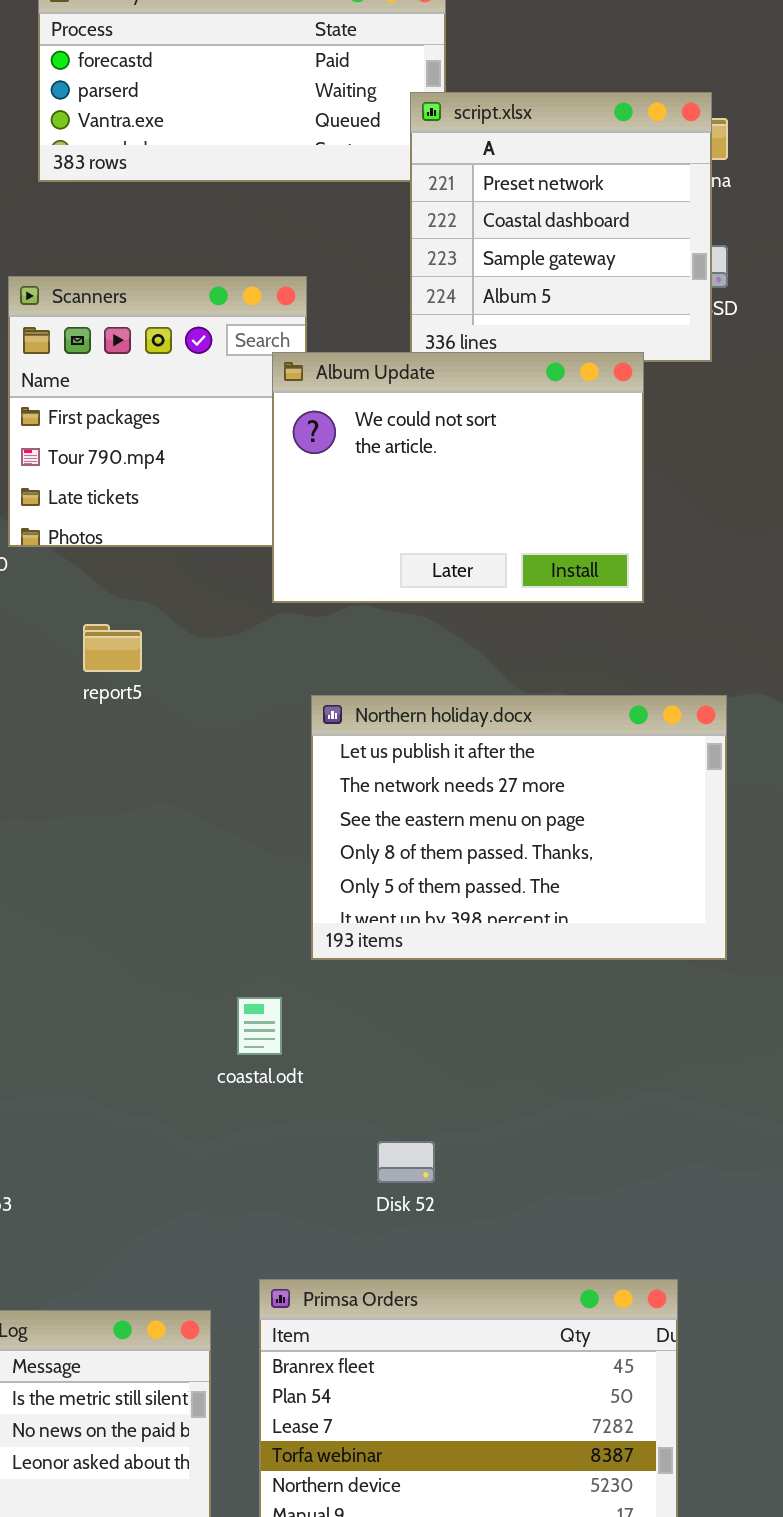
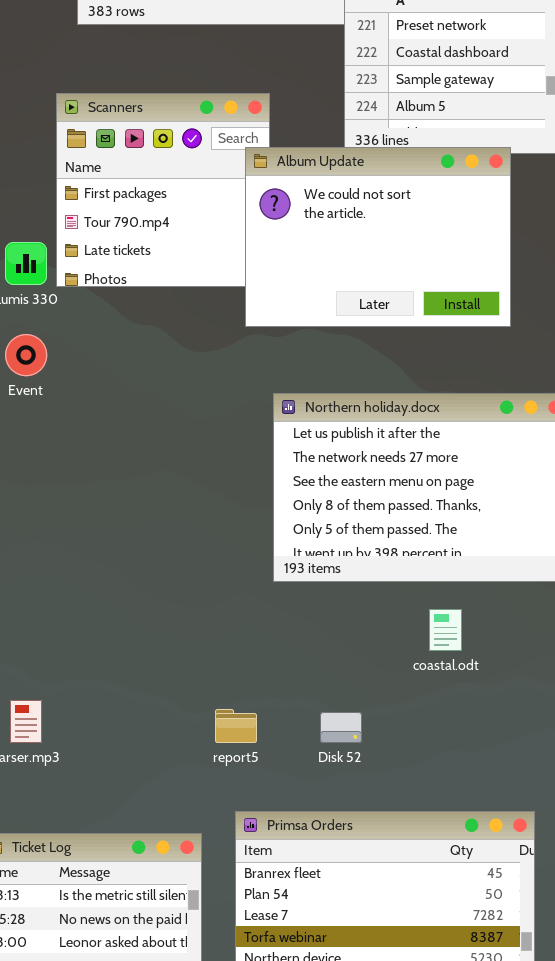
report5: [83,624,142,672] -> [215,709,257,743], moved
coastal.odt: [237,997,282,1055] -> [429,609,462,651], moved

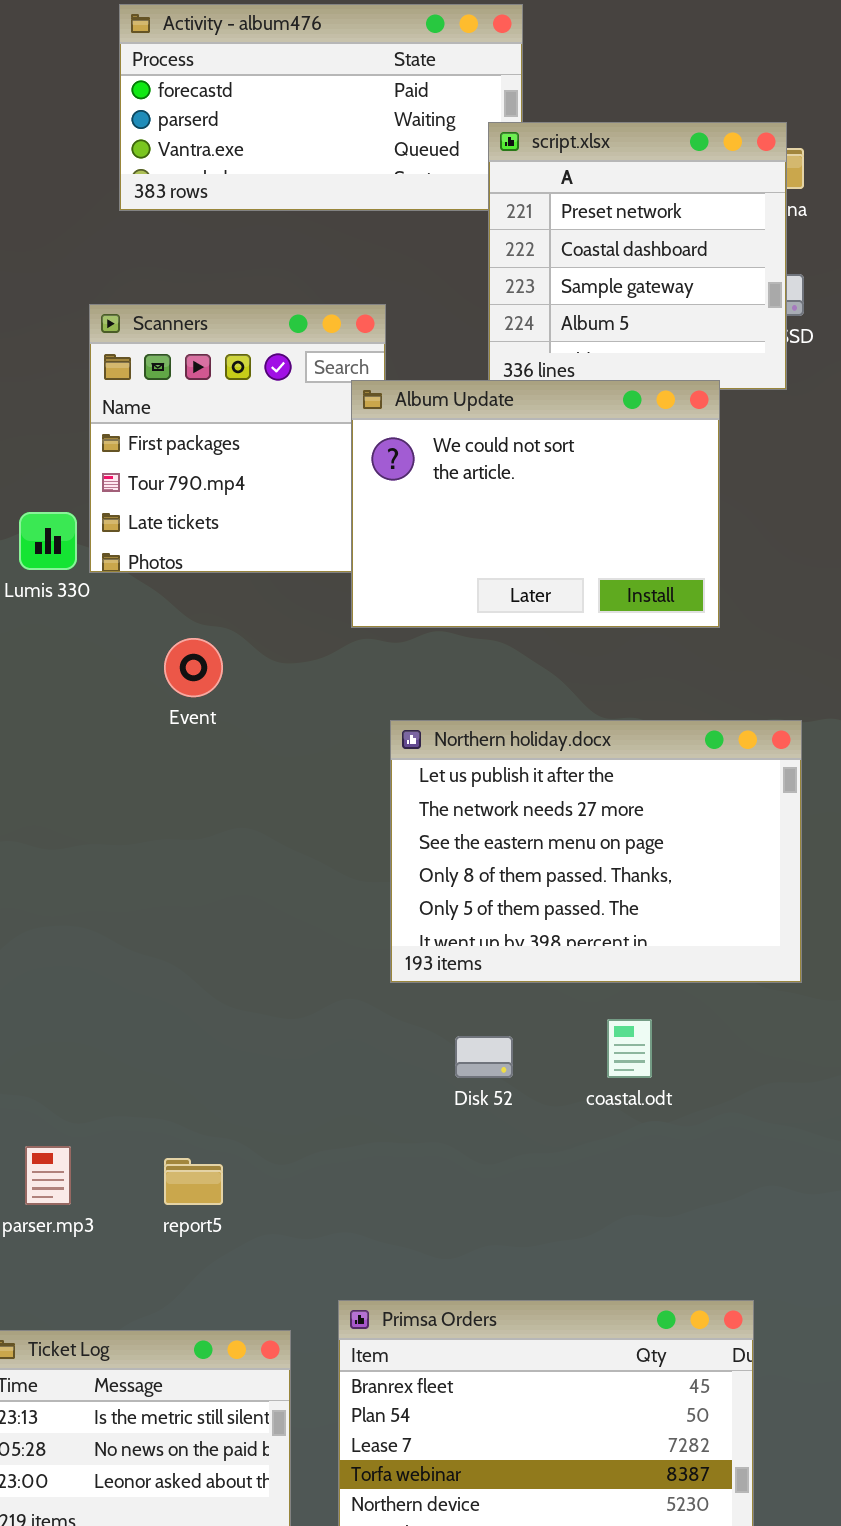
Event: [5,334,47,376] -> [164,638,223,697], moved
report5: [215,709,257,743] -> [164,1158,223,1205], moved
Disk 52: [320,712,362,743] -> [455,1036,513,1078], moved

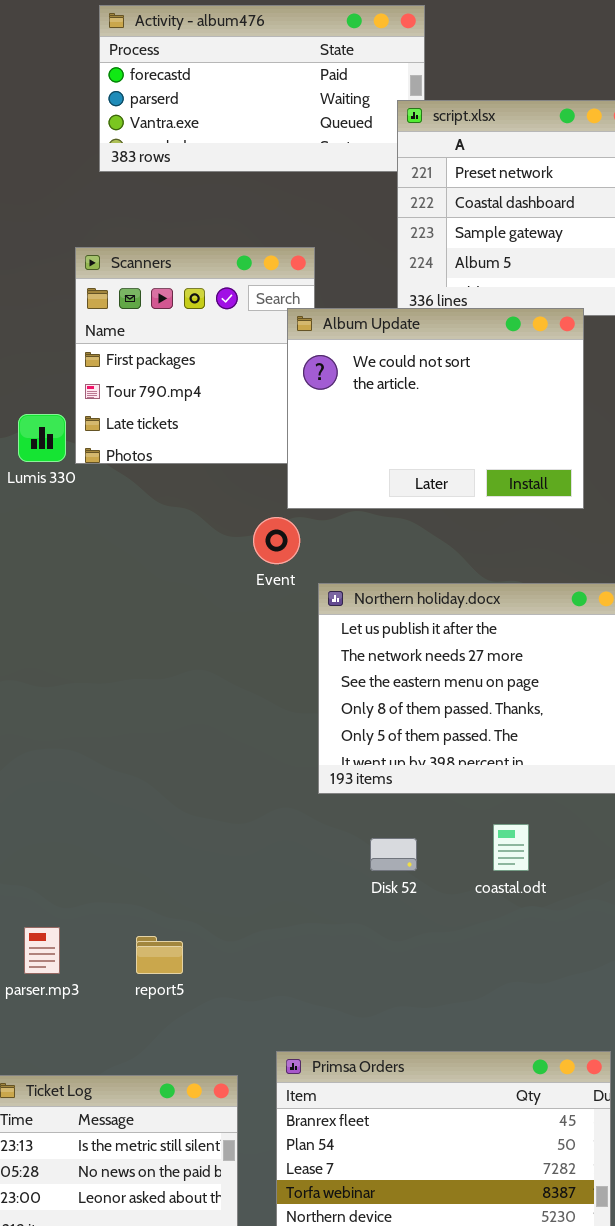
Event: [164,638,223,697] -> [253,517,300,564], moved

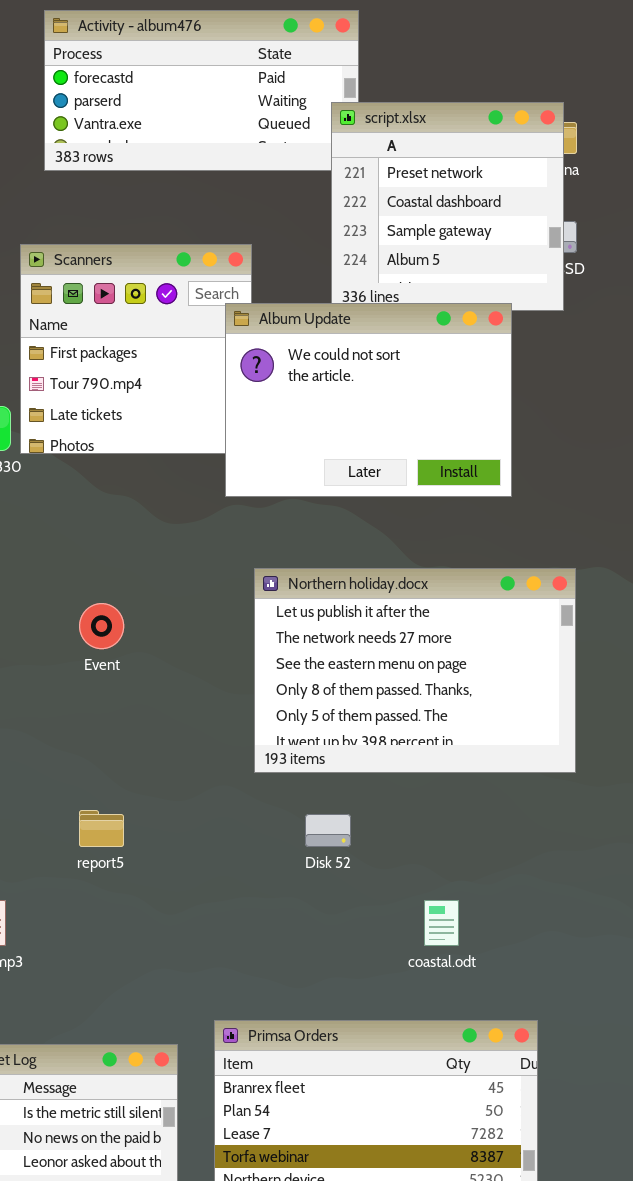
Event: [253,517,300,564] -> [79,603,124,649], moved
coastal.odt: [493,824,529,871] -> [424,900,459,946], moved
report5: [136,936,183,974] -> [79,810,124,847], moved

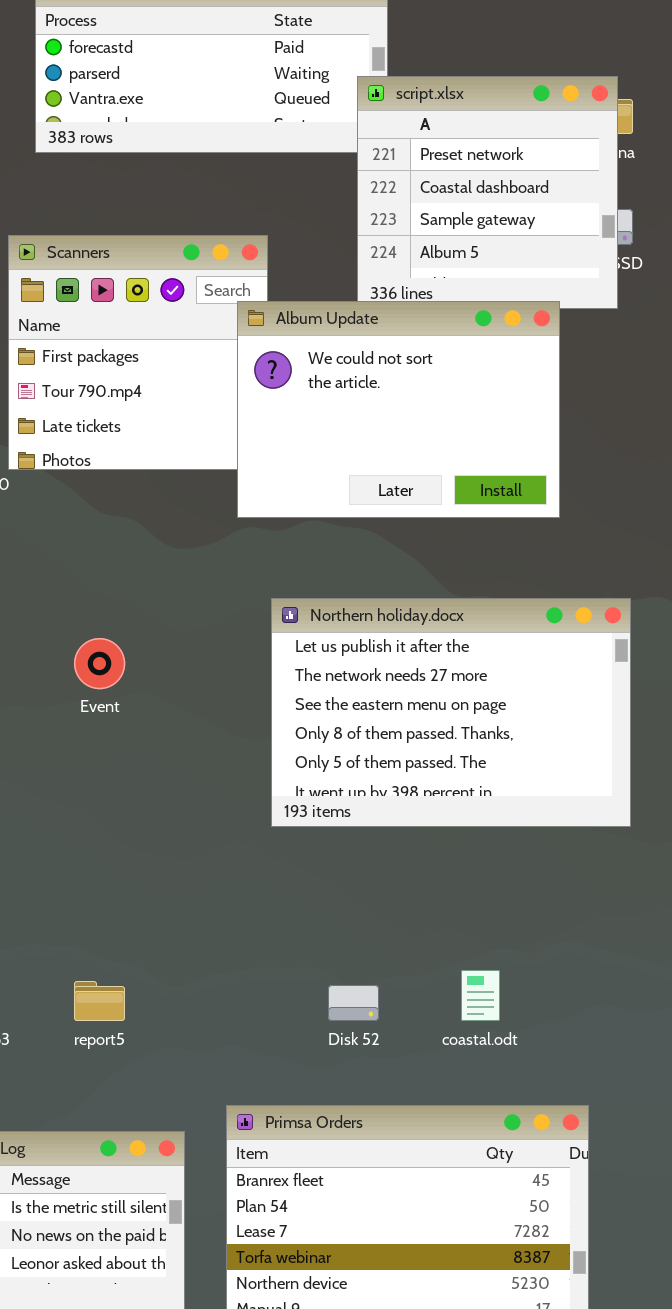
report5: [79,810,124,847] -> [74,981,125,1021], moved
Disk 52: [305,814,351,847] -> [328,985,379,1021], moved

